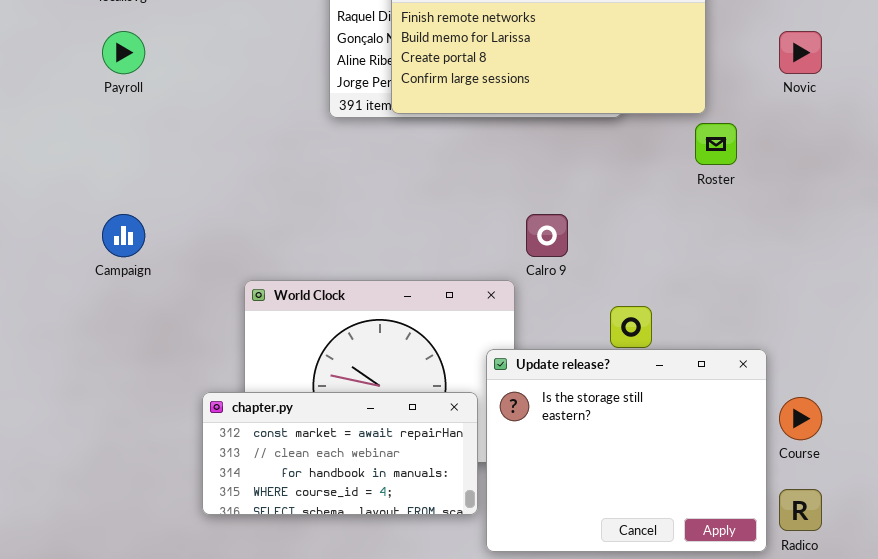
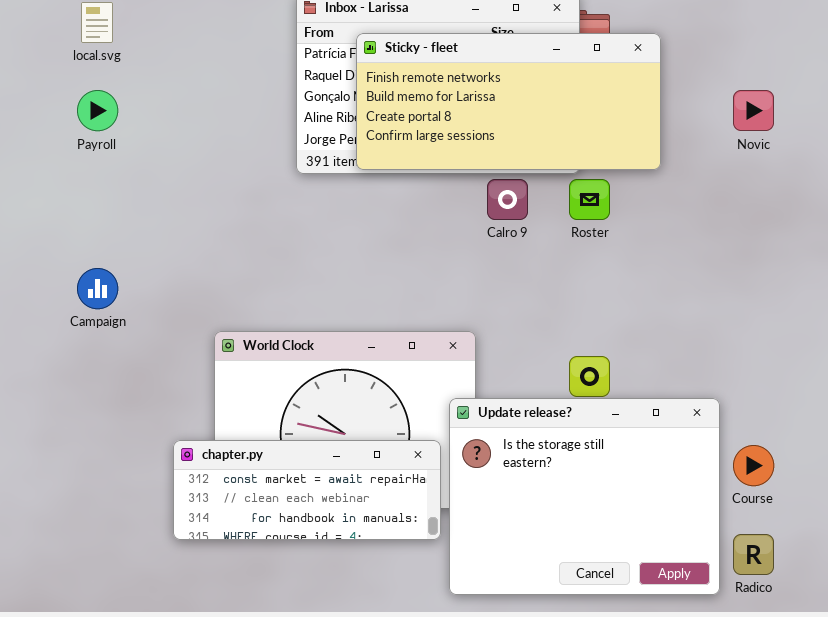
Roster: [695,123,737,165] -> [569,179,610,220], moved
Calro 9: [526,214,568,257] -> [487,179,528,220], moved
chapter.py: [202,392,478,515] -> [173,440,441,540], resized

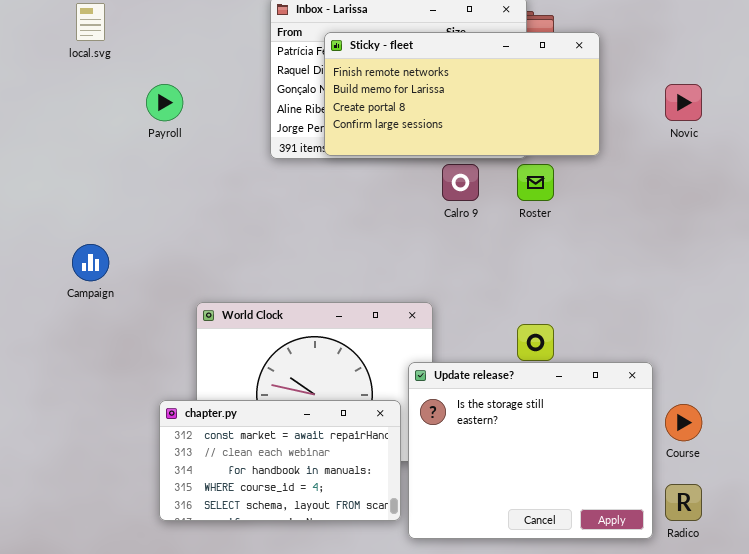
Payroll: [77,90,118,131] -> [146,84,183,121], moved
chapter.py: [173,440,441,540] -> [159,400,401,521], resized

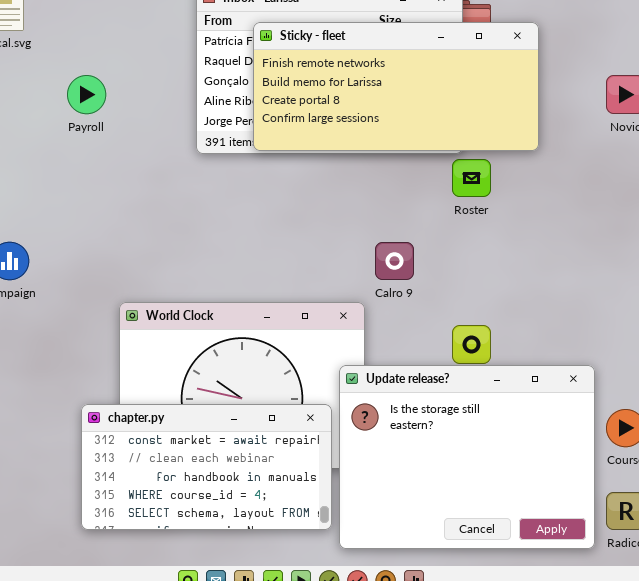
Calro 9: [442,164,479,201] -> [375,242,414,280], moved

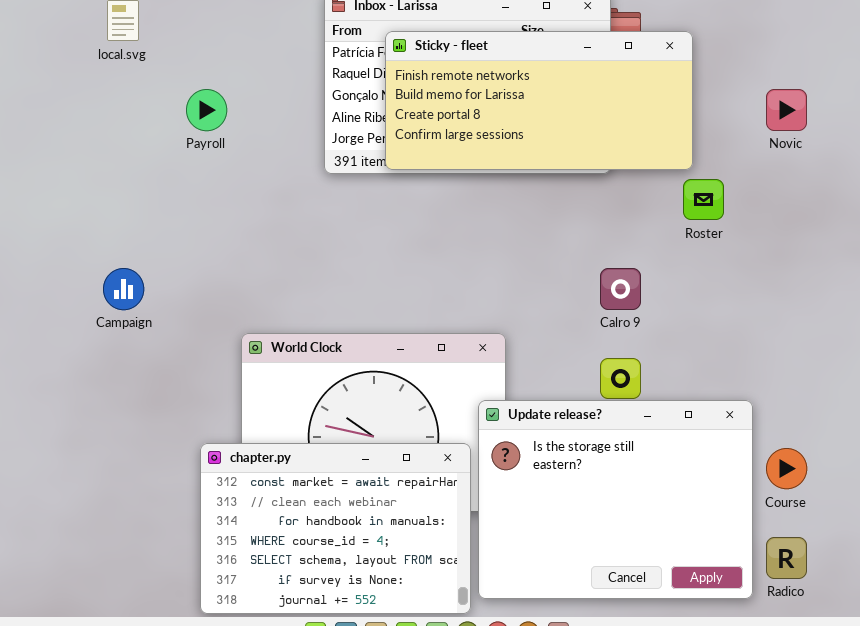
Roster: [452,159,491,197] -> [683,179,724,220], moved
Calro 9: [375,242,414,280] -> [600,268,641,310], moved
chapter.py: [81,404,332,530] -> [200,443,471,614], resized

